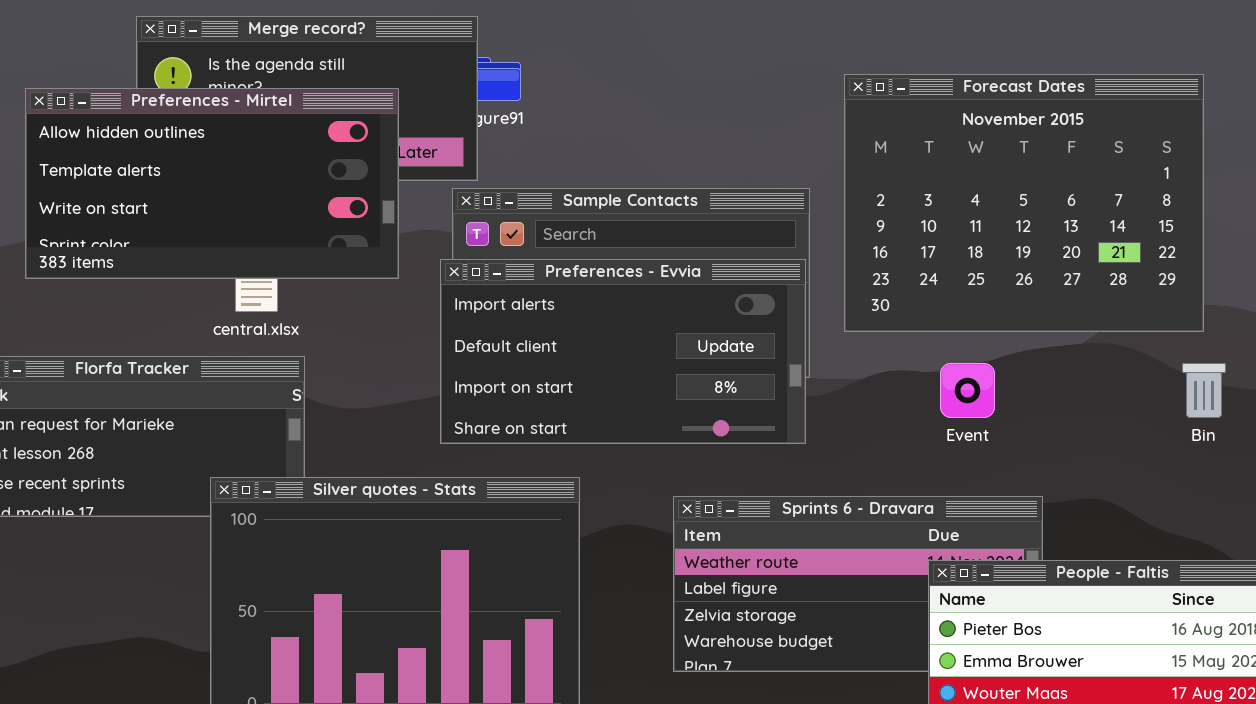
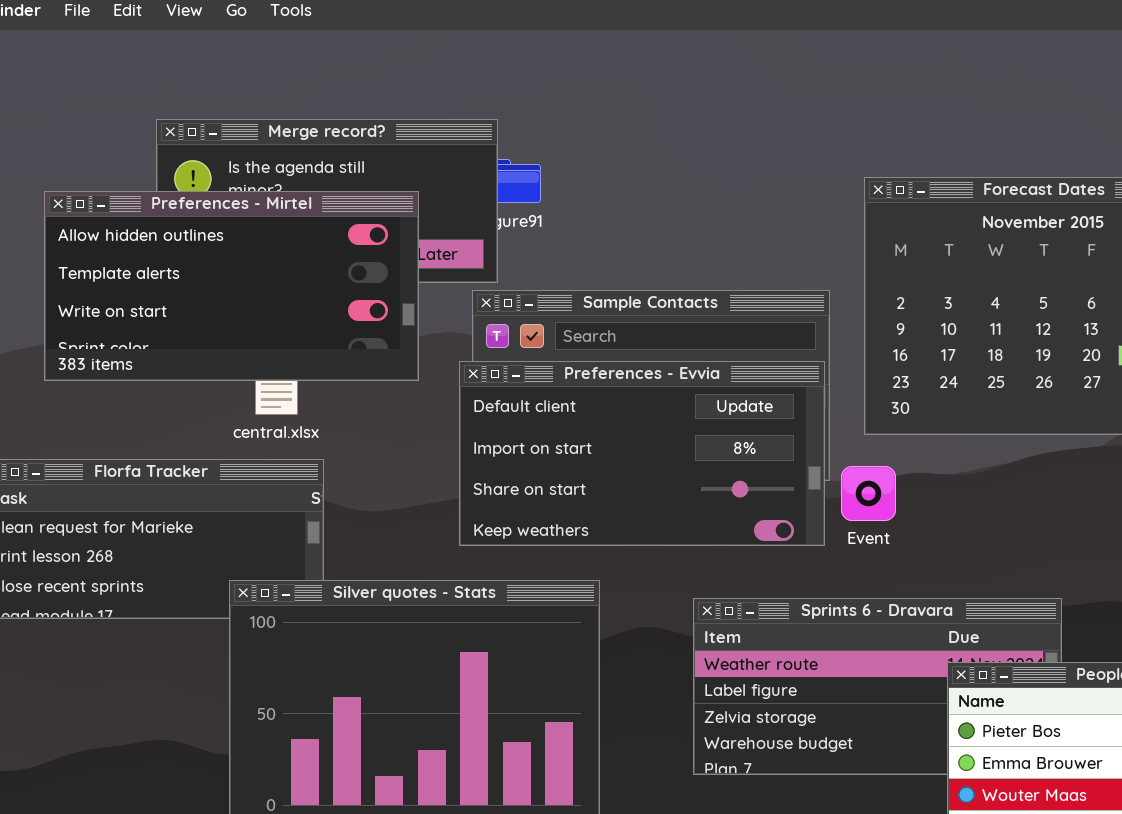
Preferences - Evvia: [440,259,806,444] -> [459,361,825,546], scrolled down 1 row
Event: [940,363,995,418] -> [841,466,896,521], moved

